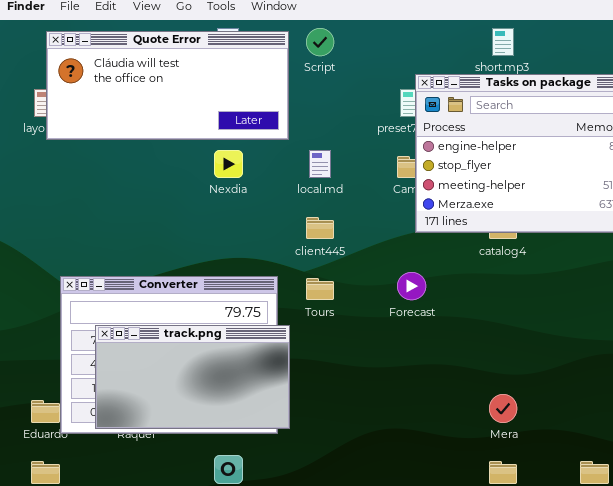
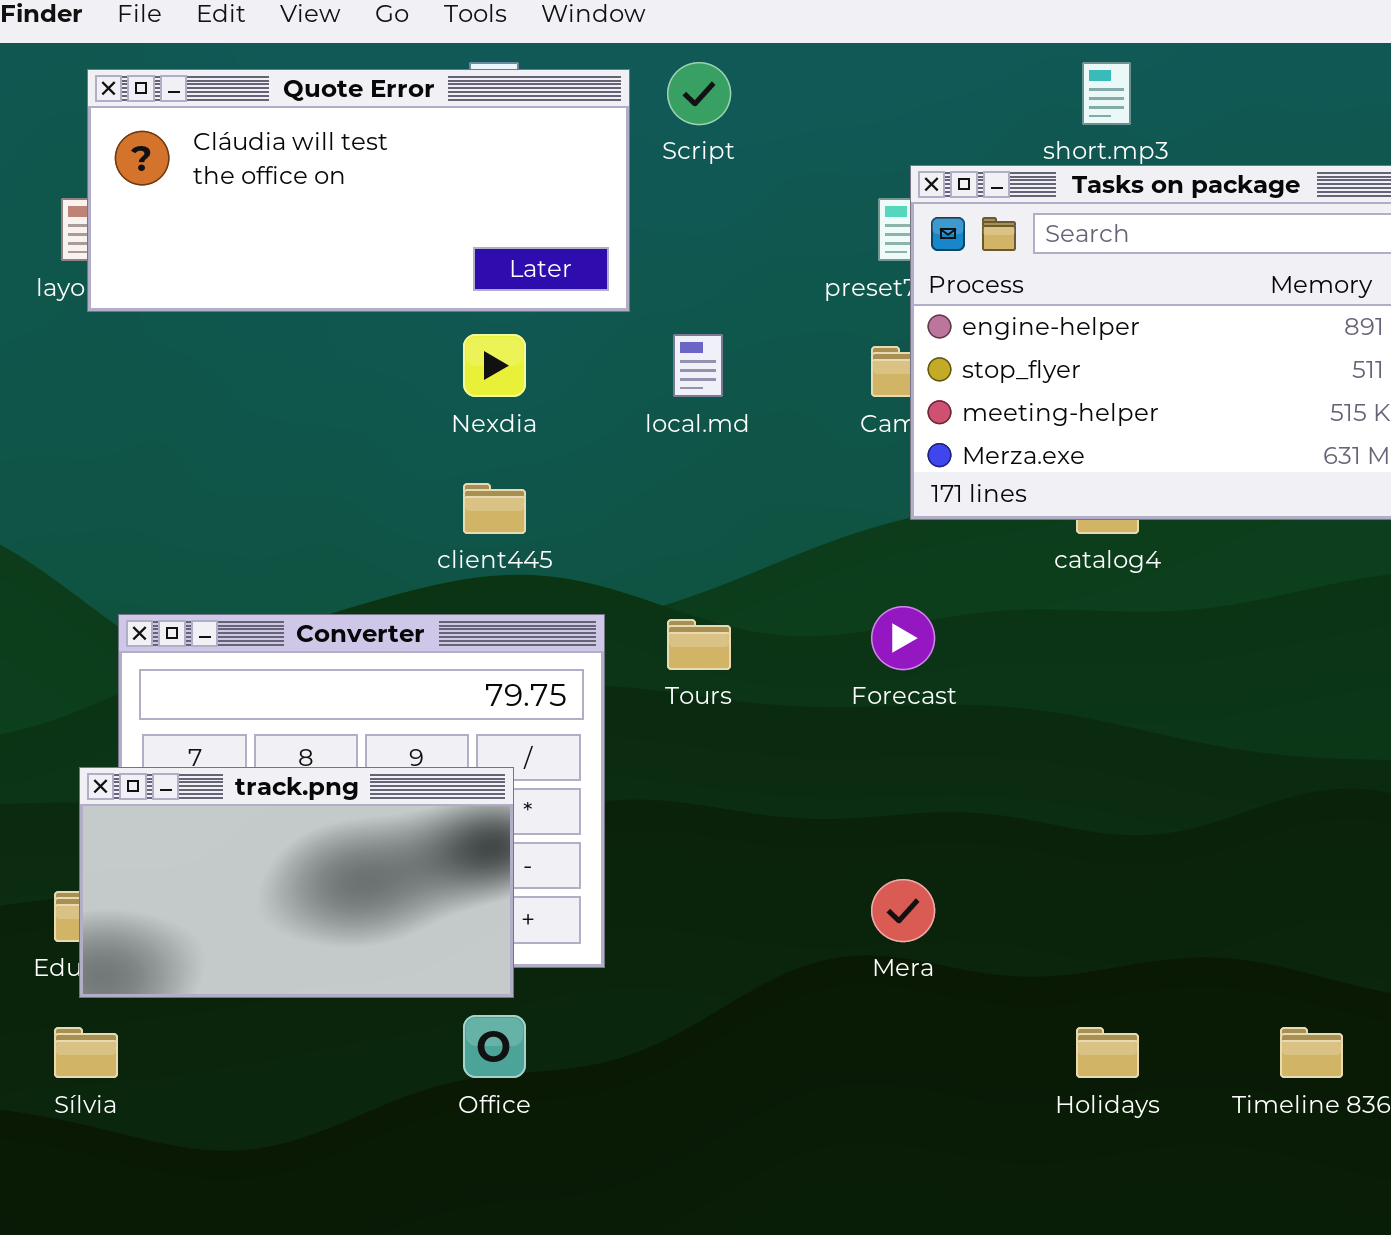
client445: [306,217,334,239] -> [463,483,526,534], moved
track.png: [95,325,290,429] -> [79,767,514,998], moved
Mera: [489,394,517,423] -> [871,879,935,942], moved

